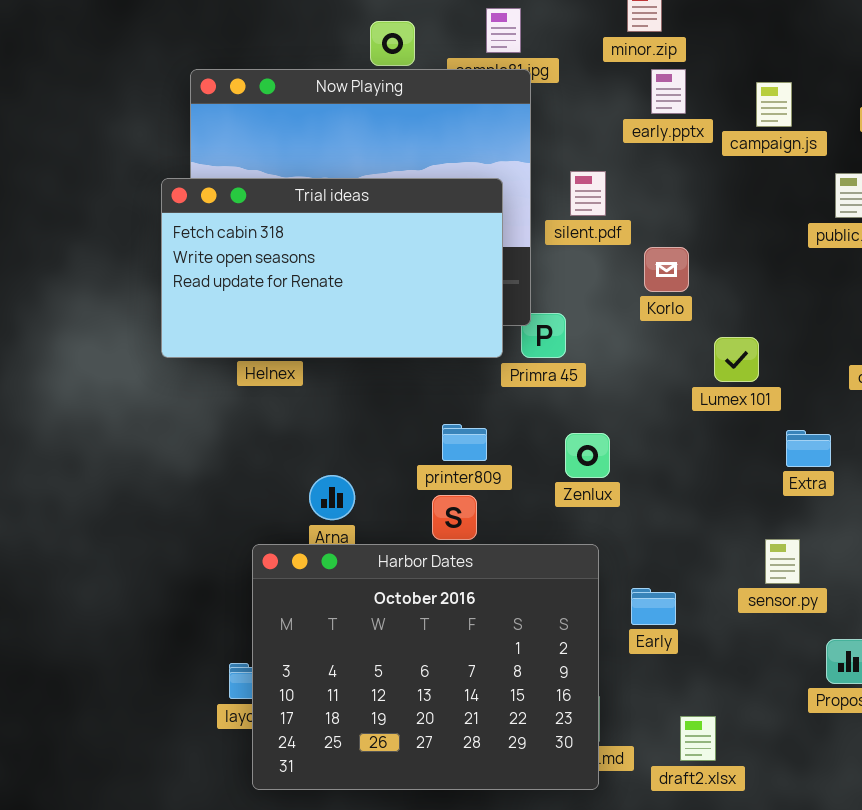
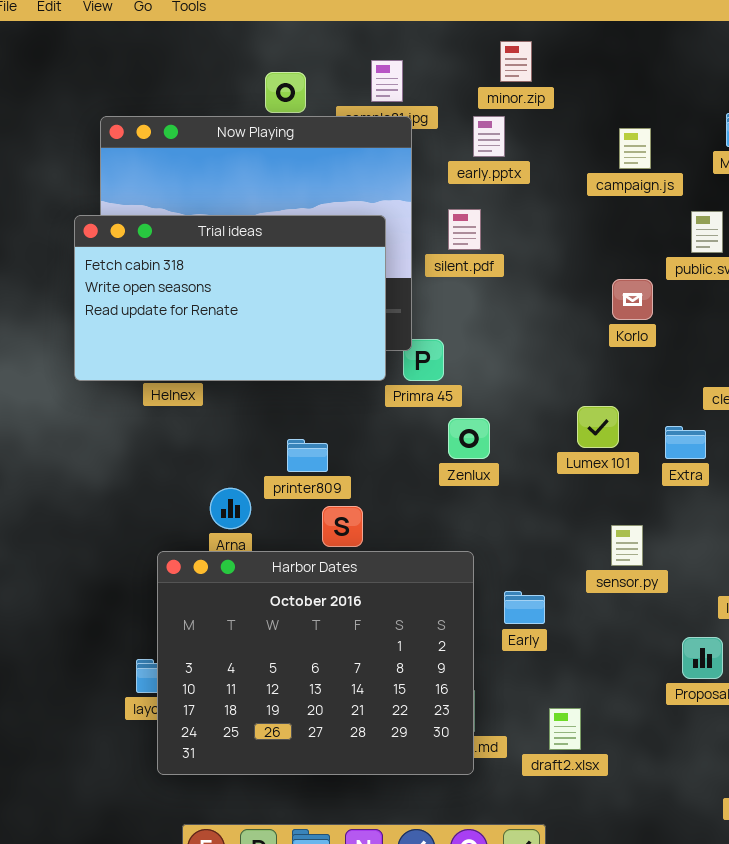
early.pptx: [651,69,686,114] -> [473,116,505,157], moved
Korlo: [644,247,689,292] -> [612,279,653,320], moved
Lumex 101: [714,337,759,382] -> [577,406,619,448], moved
printer809: [442,424,487,461] -> [287,439,328,472], moved
Extra: [786,430,831,467] -> [665,426,706,459], moved
Zenlux: [565,433,610,478] -> [448,418,490,459], moved
sensor.py: [765,539,800,584] -> [611,525,643,566], moved

